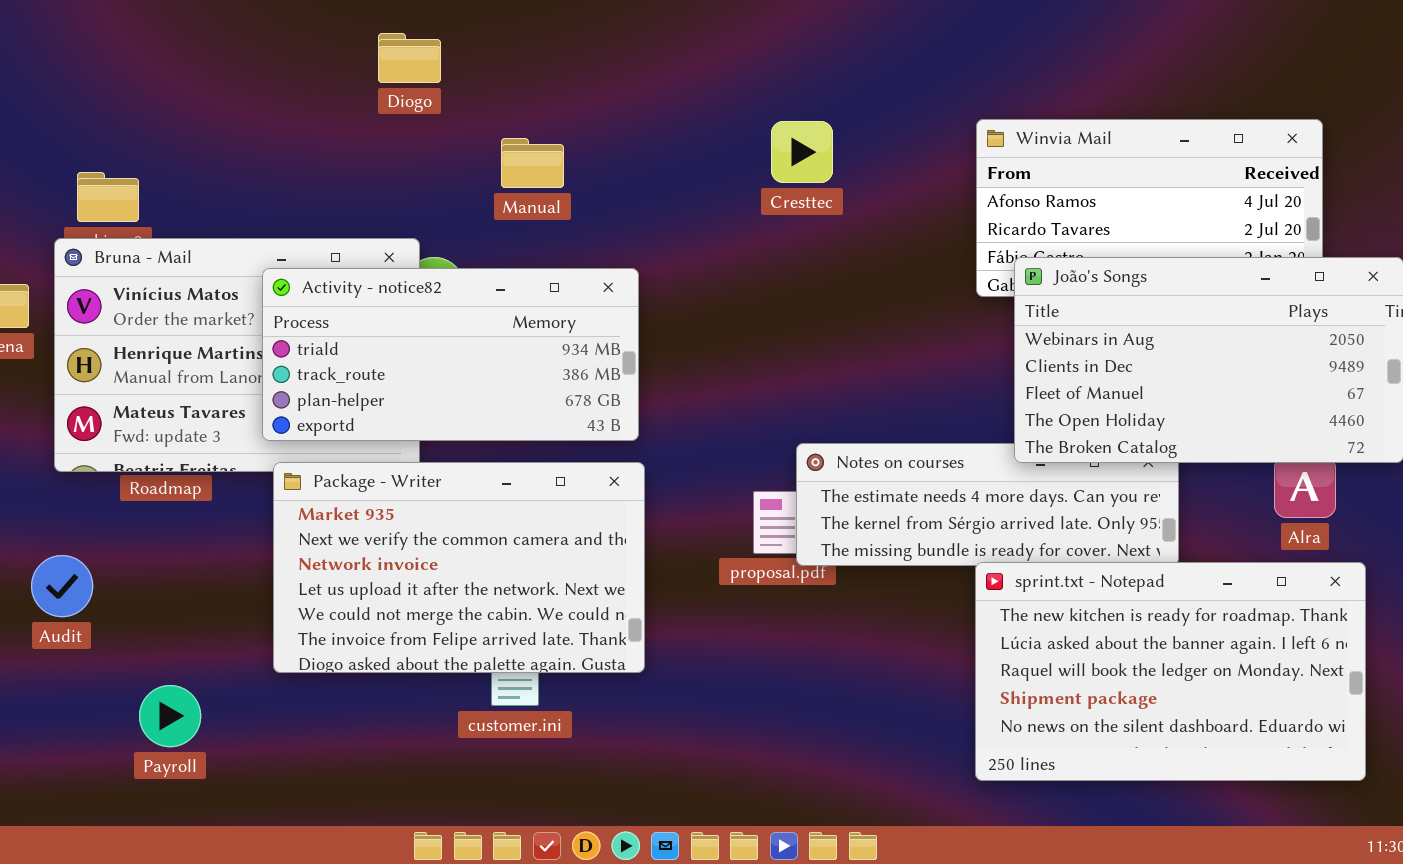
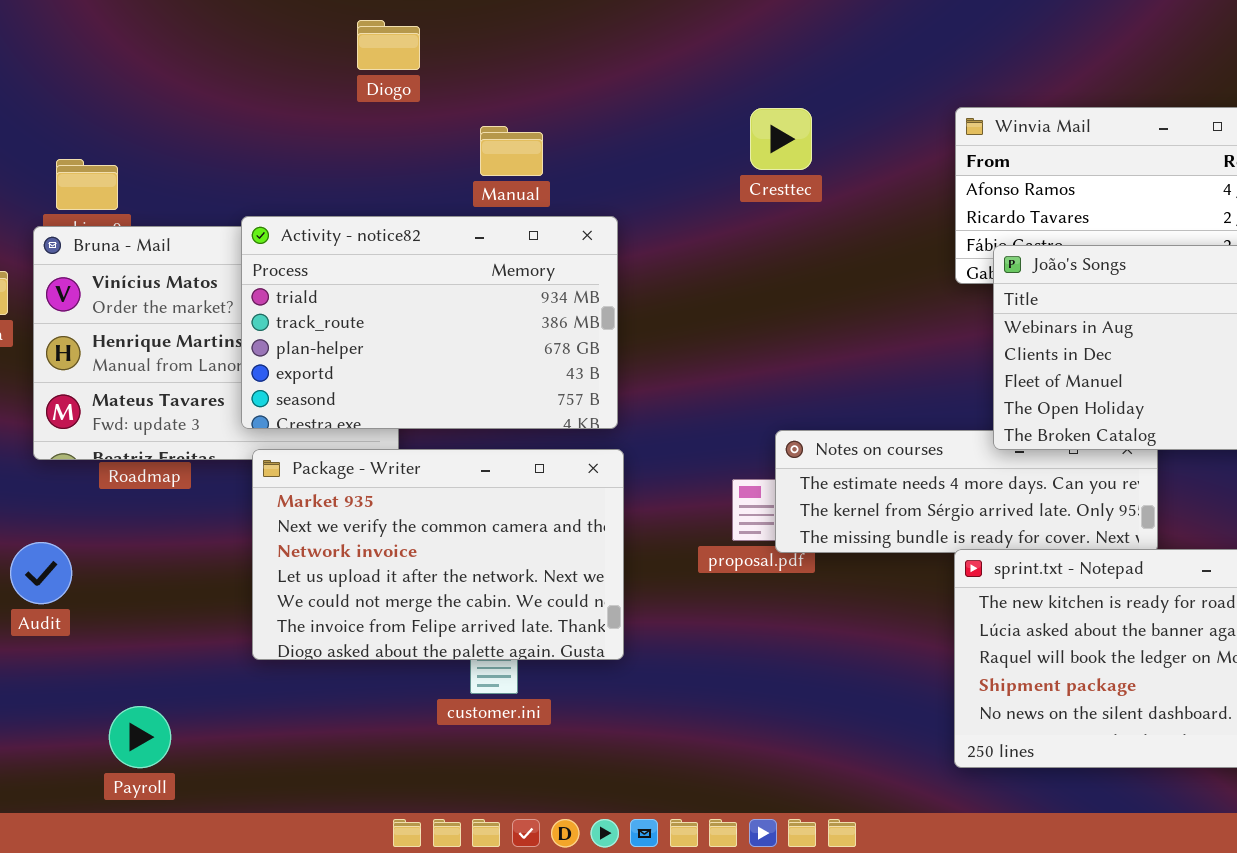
Activity - notice82: [262,268,639,441] -> [241,216,618,429], resized
Payroll: [139,685,201,747] -> [109,706,171,768], moved

